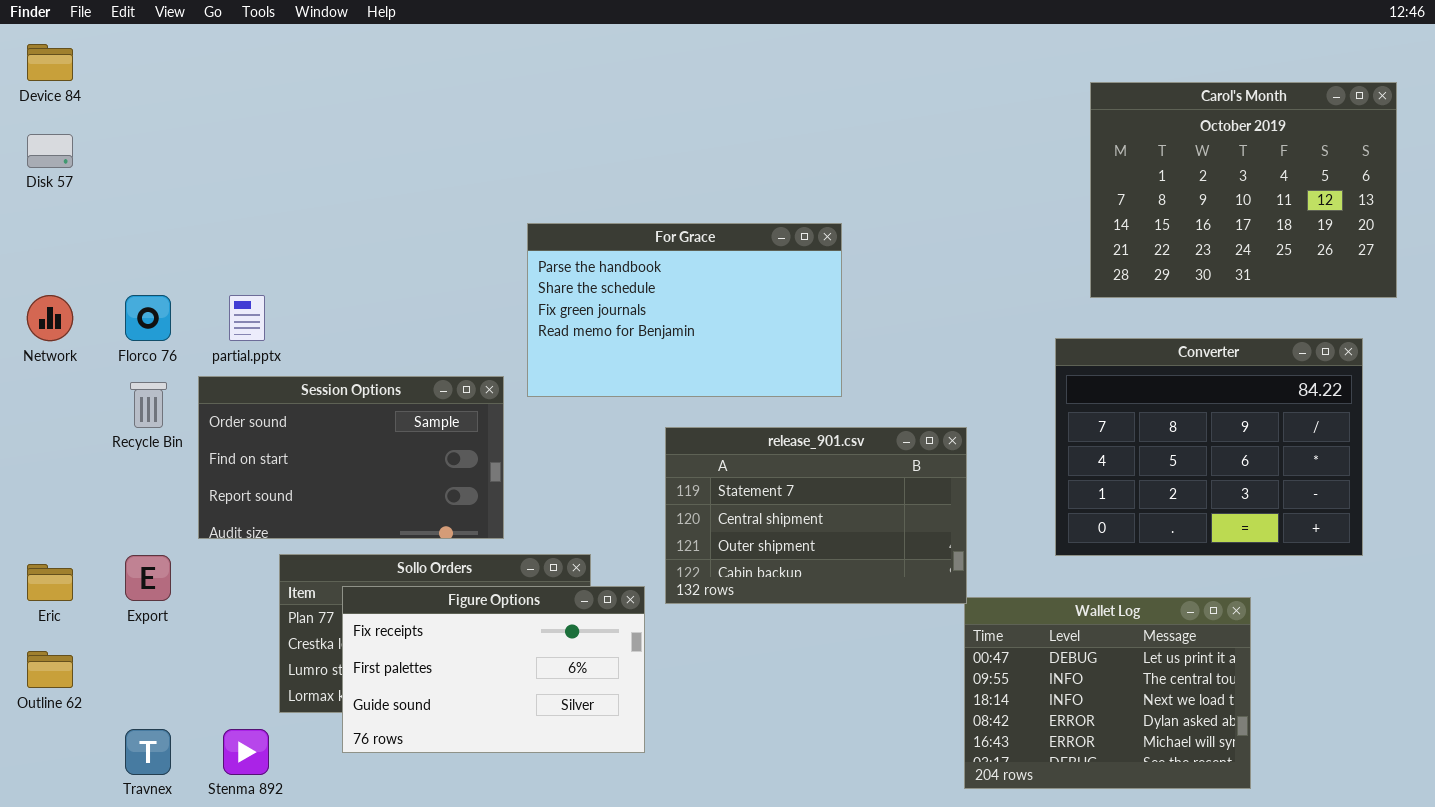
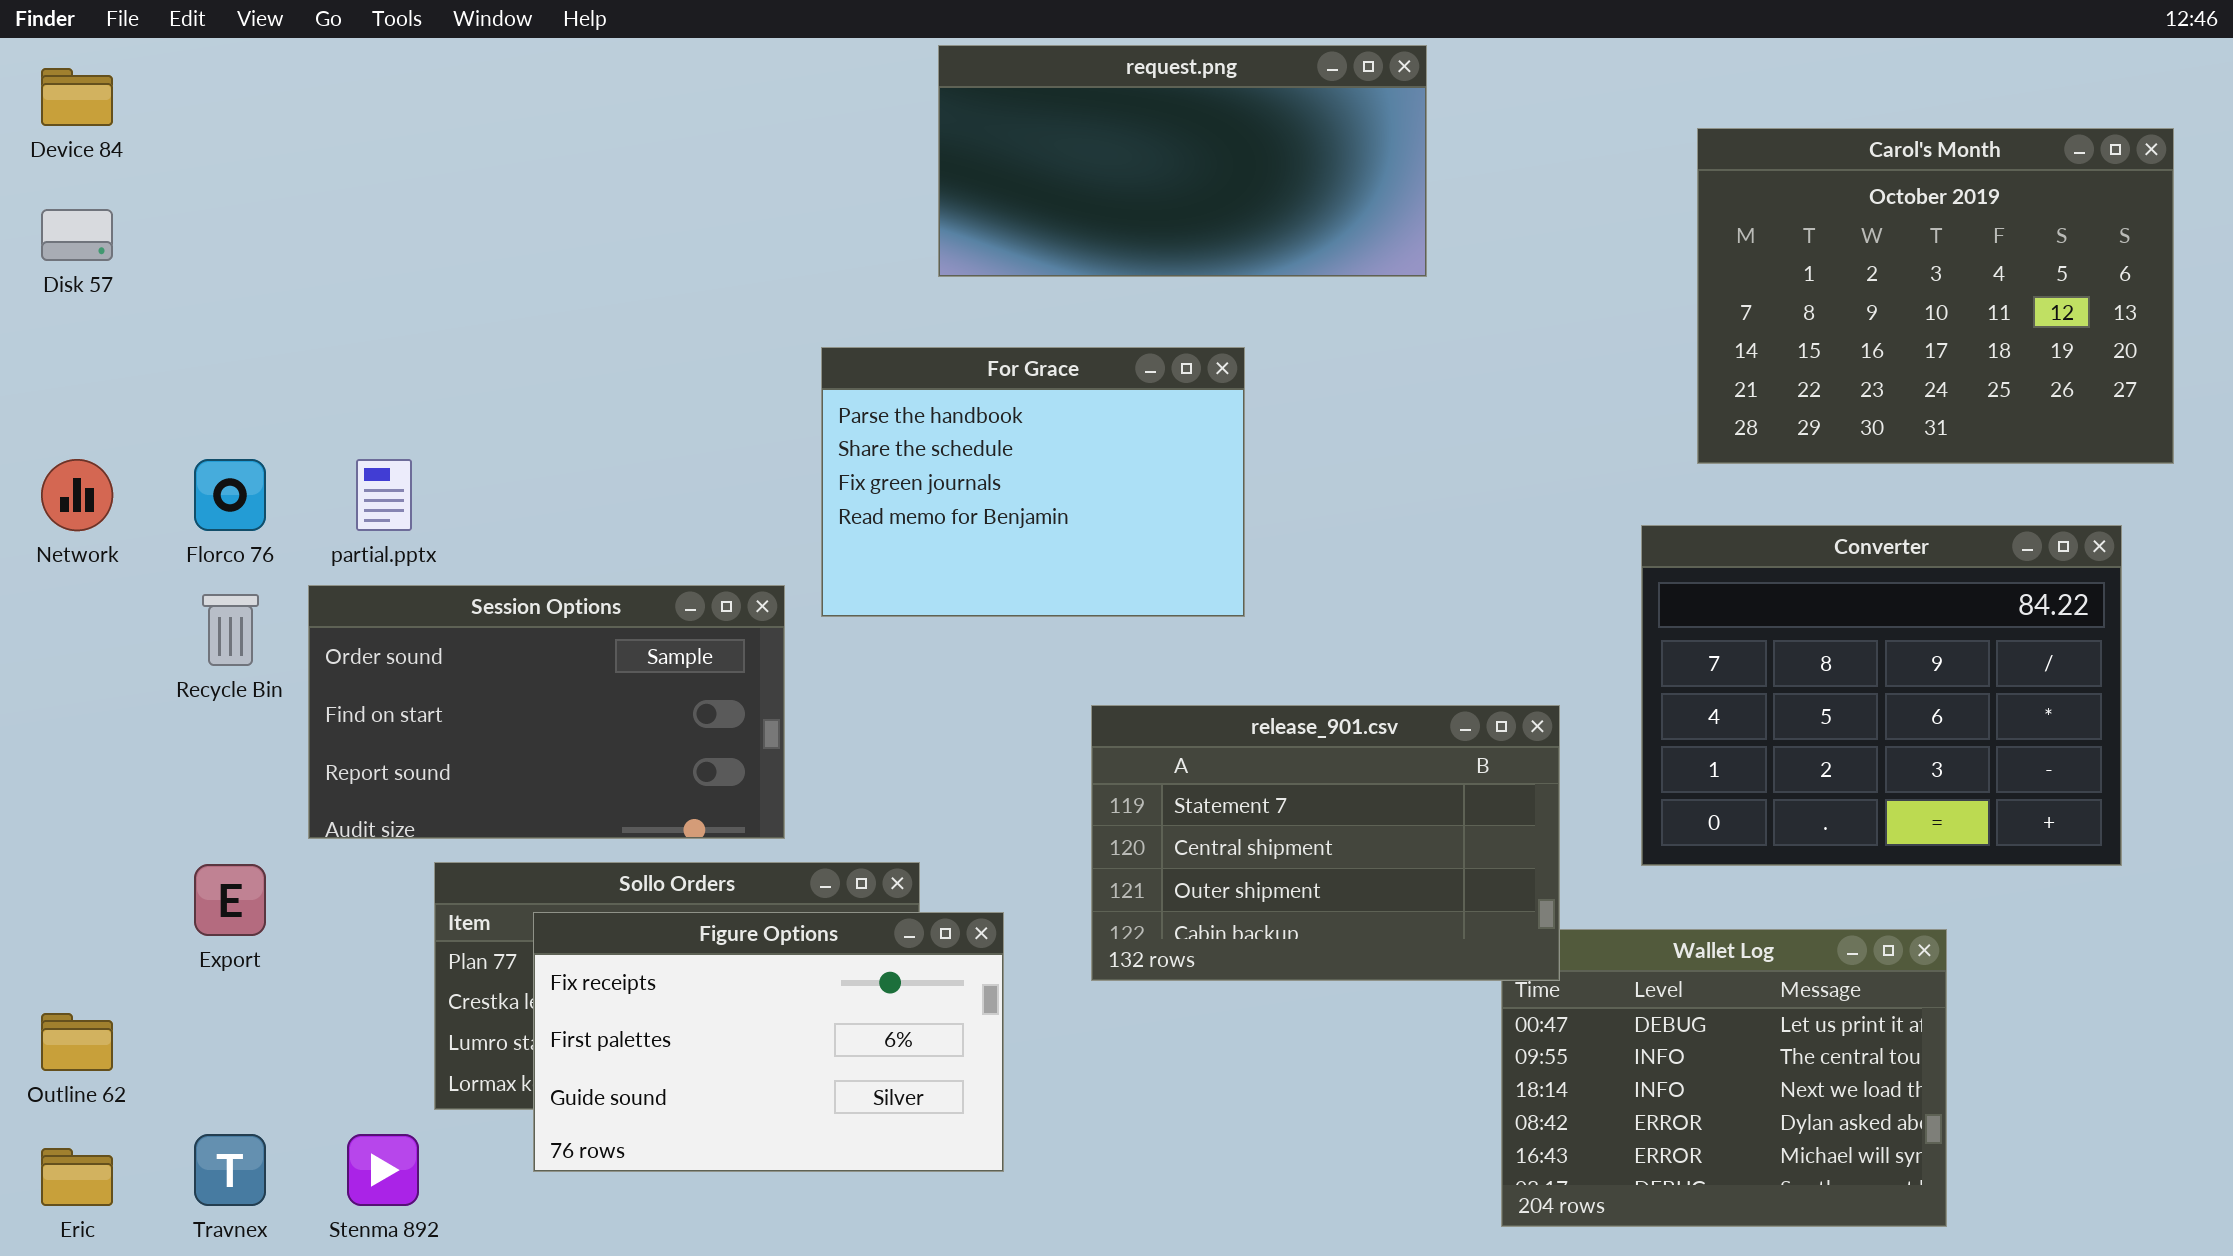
request.png: none -> [938,45,1427,277], opened
For Grace: [527,223,842,397] -> [821,347,1245,617], resized
release_901.csv: [665,427,967,604] -> [1091,705,1560,981], moved
Eric: [27,564,73,601] -> [41,1148,113,1206], moved

